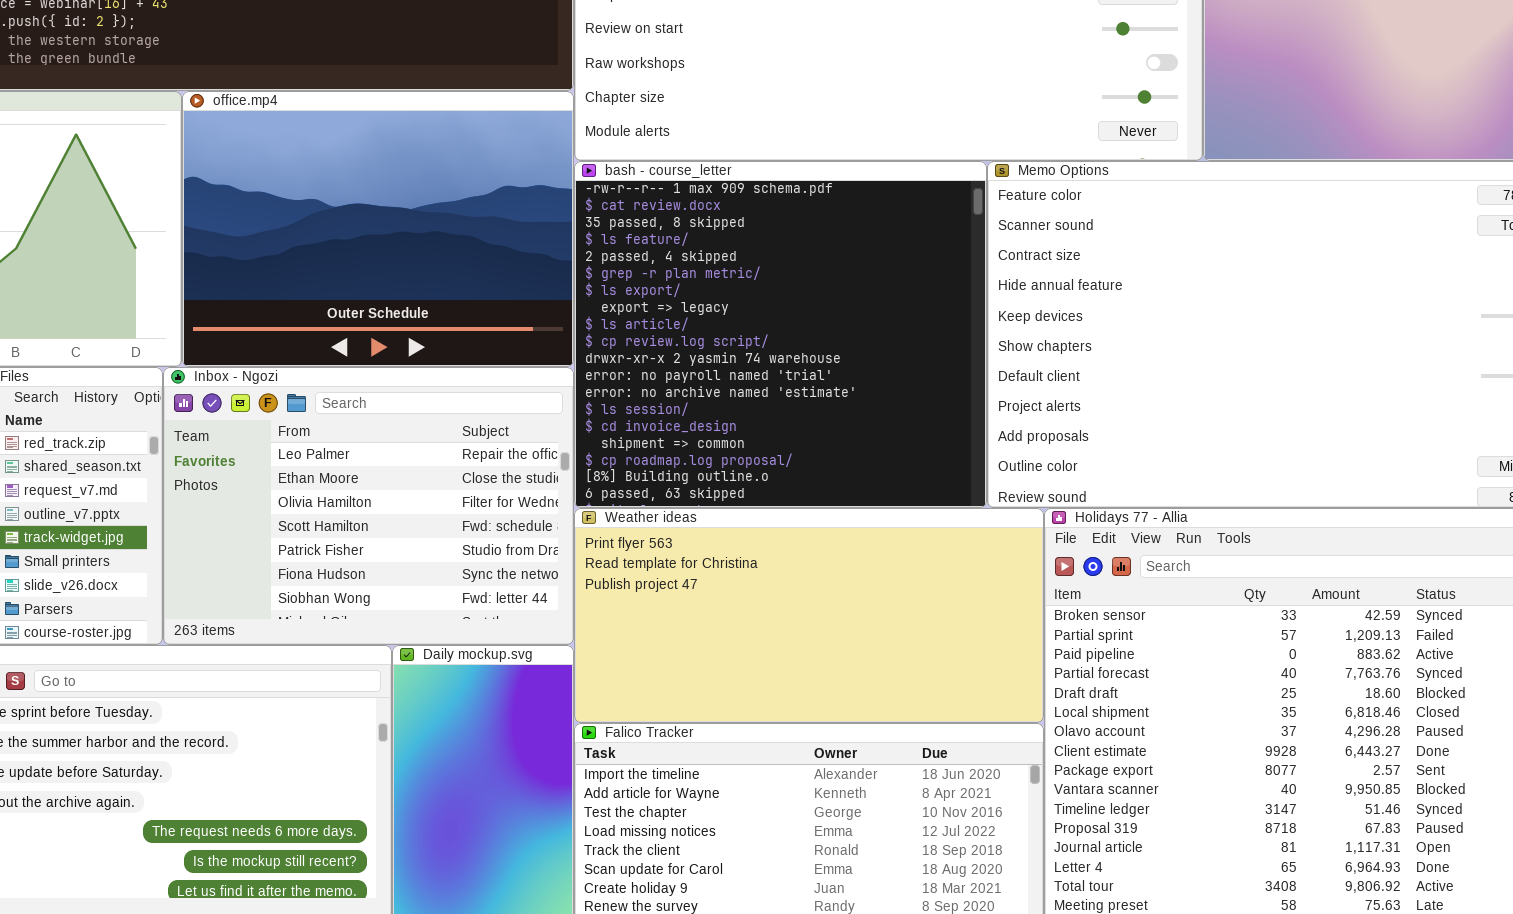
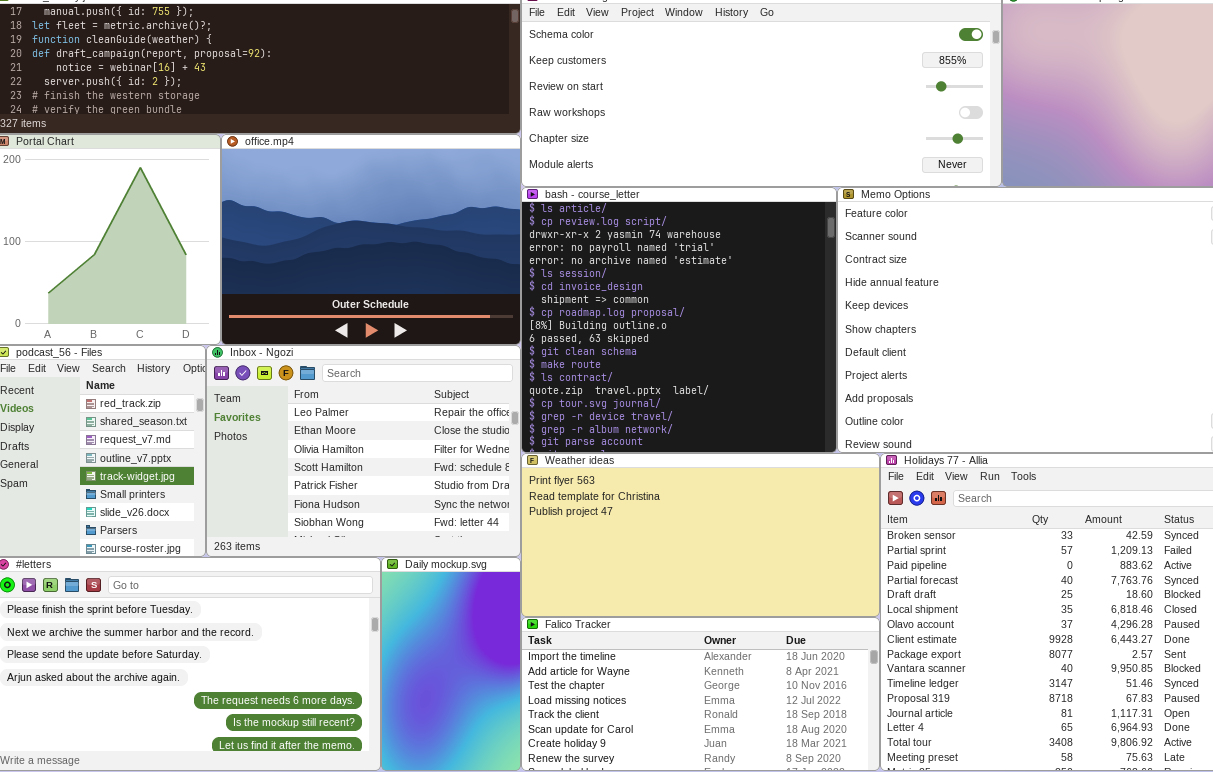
bash - course_letter: [574,161,987,508] -> [521,187,837,453], scrolled down 8 rows

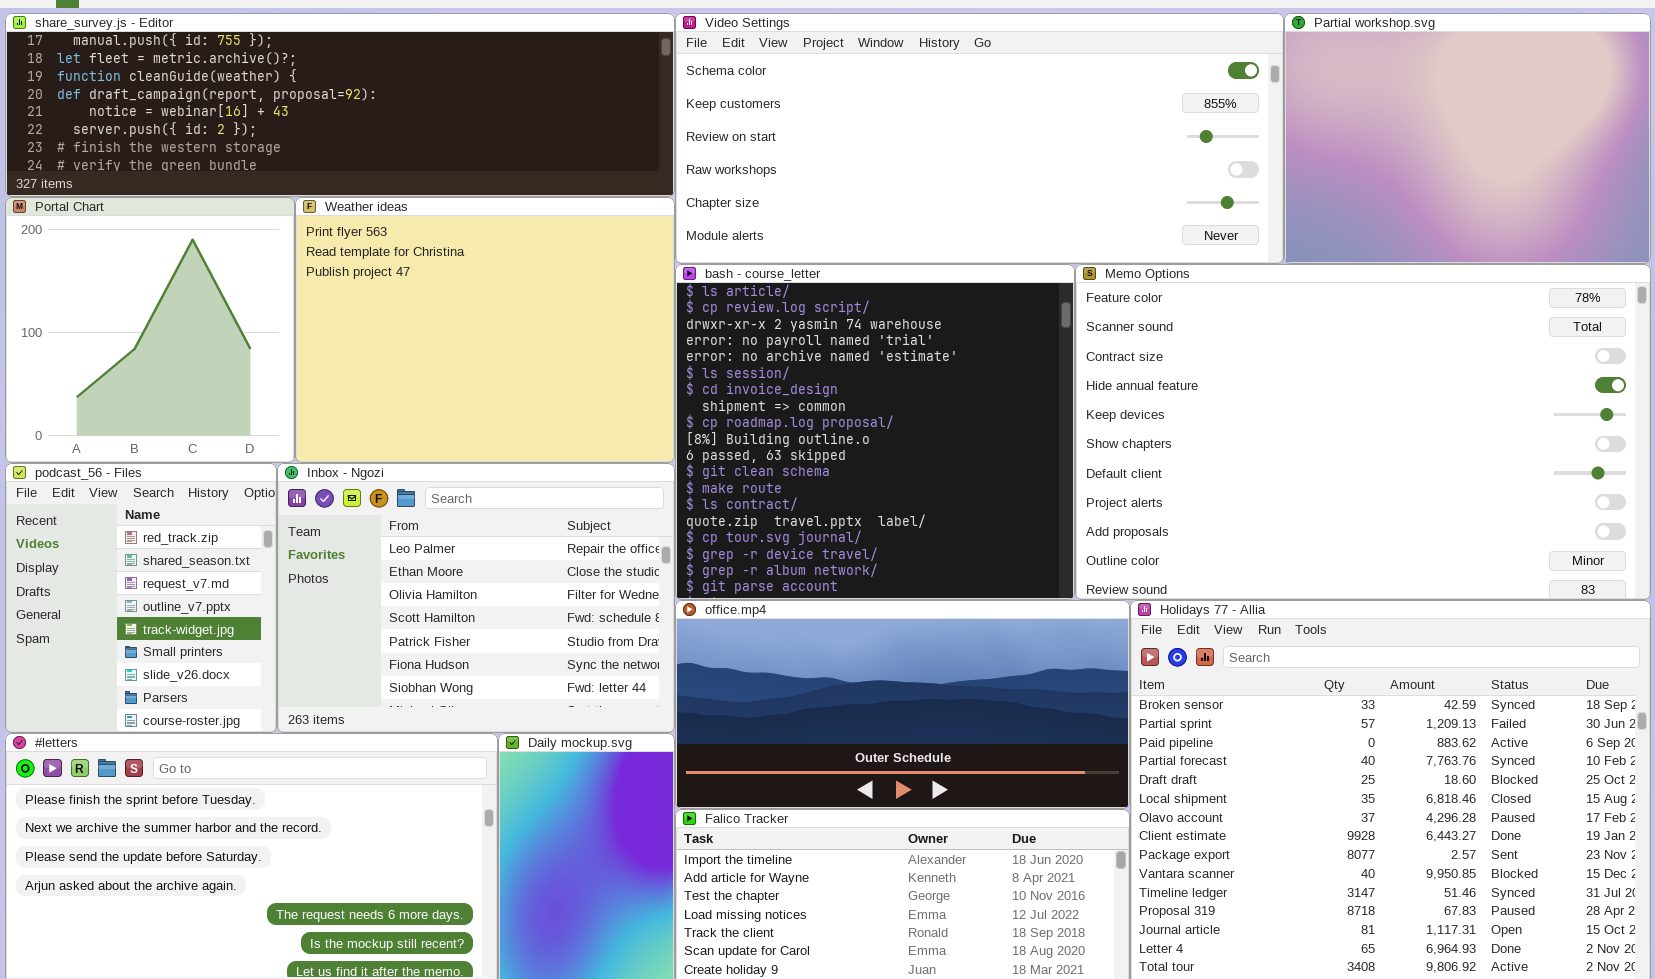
office.mp4: [221,134,521,345] -> [675,600,1130,809], moved, resized
Weather ideas: [521,453,880,617] -> [295,197,675,463], moved, resized

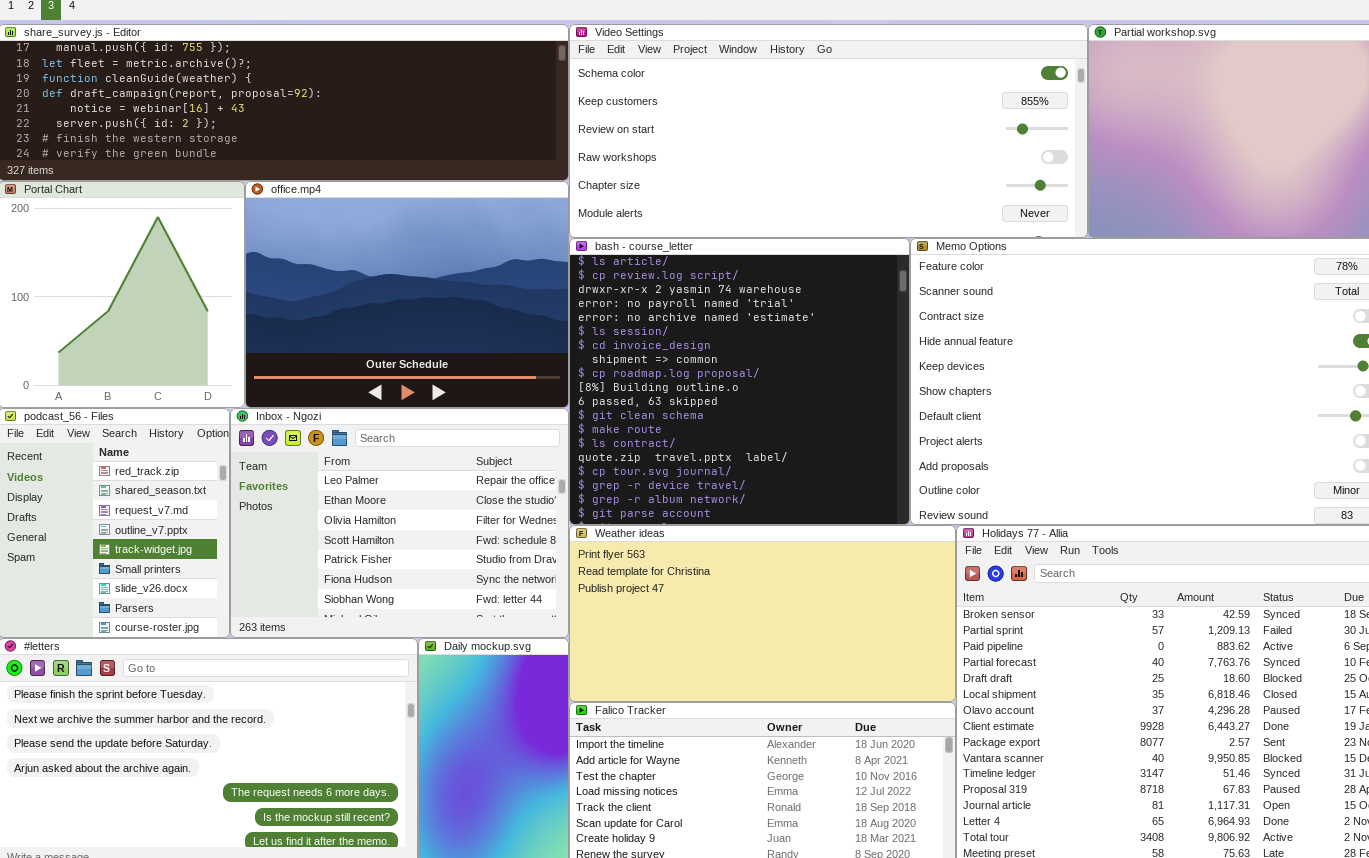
Weather ideas: [295,197,675,463] -> [569,525,956,702], moved, resized
office.mp4: [675,600,1130,809] -> [245,181,569,408], moved, resized

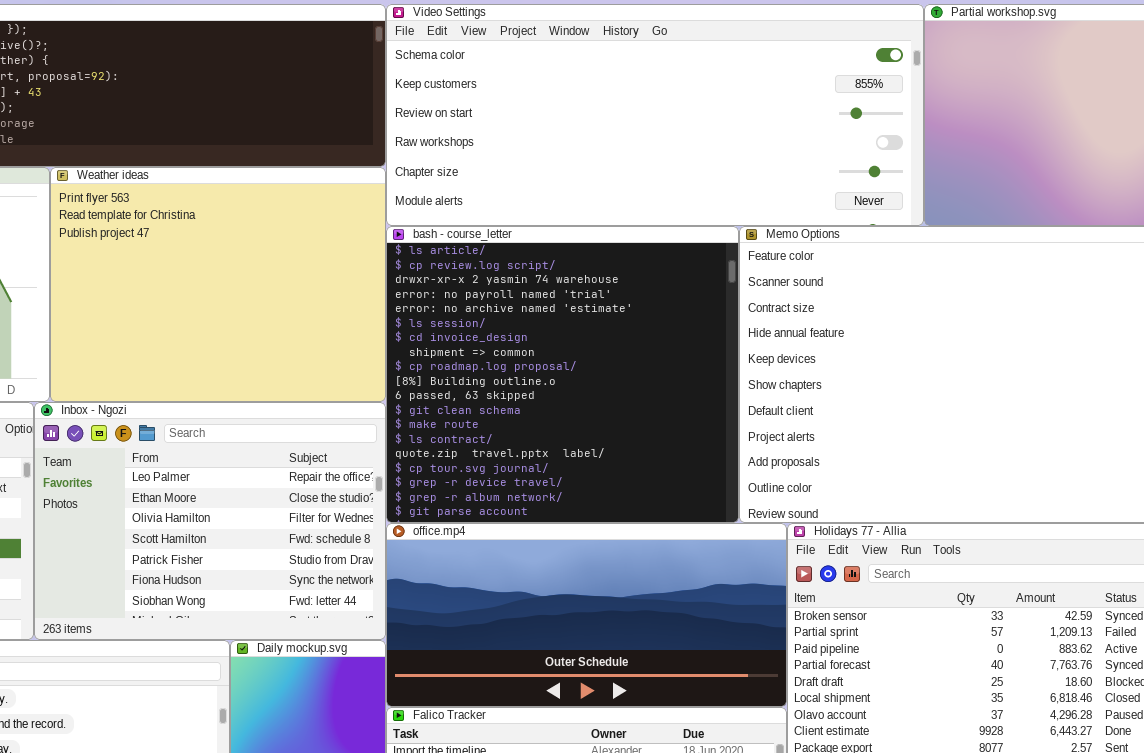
office.mp4: [245,181,569,408] -> [386,523,787,707], moved, resized
Weather ideas: [569,525,956,702] -> [50,167,386,402], moved, resized

